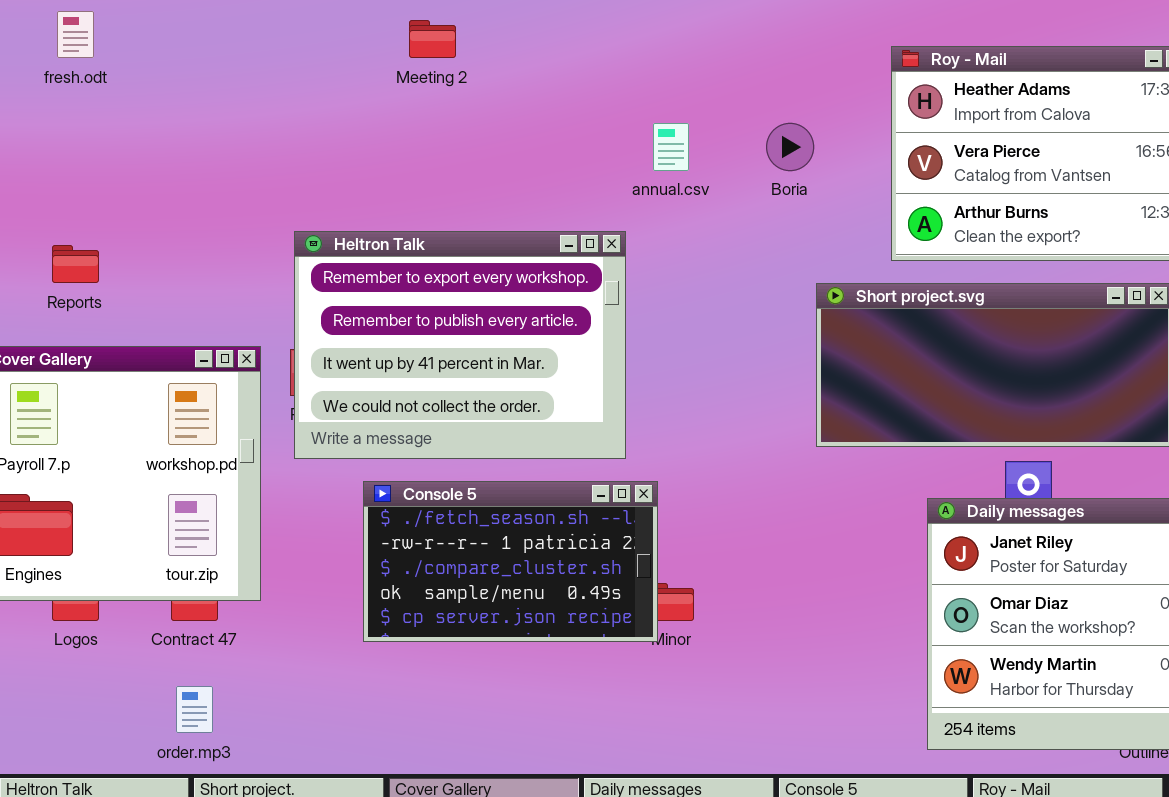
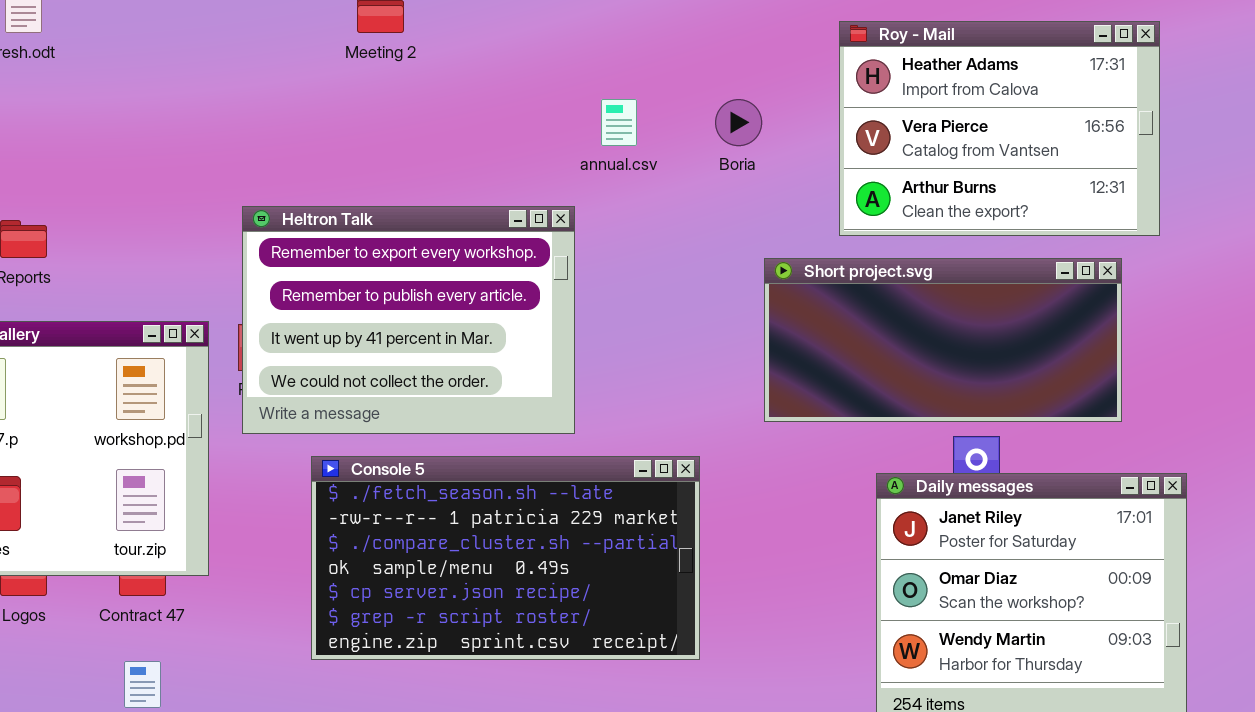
Console 5: [363,481,658,642] -> [311,456,700,660], resized

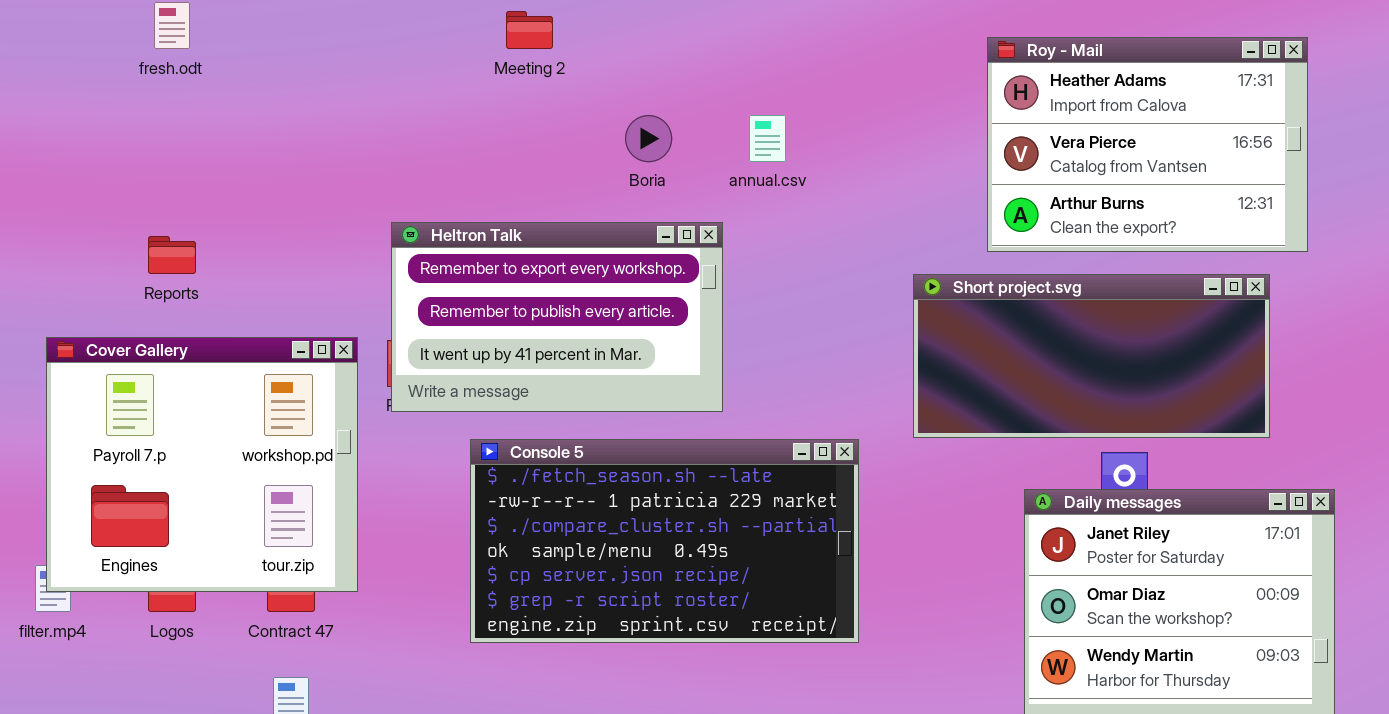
Boria: [715,99,762,146] -> [625,115,672,162], moved
Heltron Talk: [242,206,575,434] -> [391,222,723,412], resized
Console 5: [311,456,700,660] -> [470,439,859,643], moved

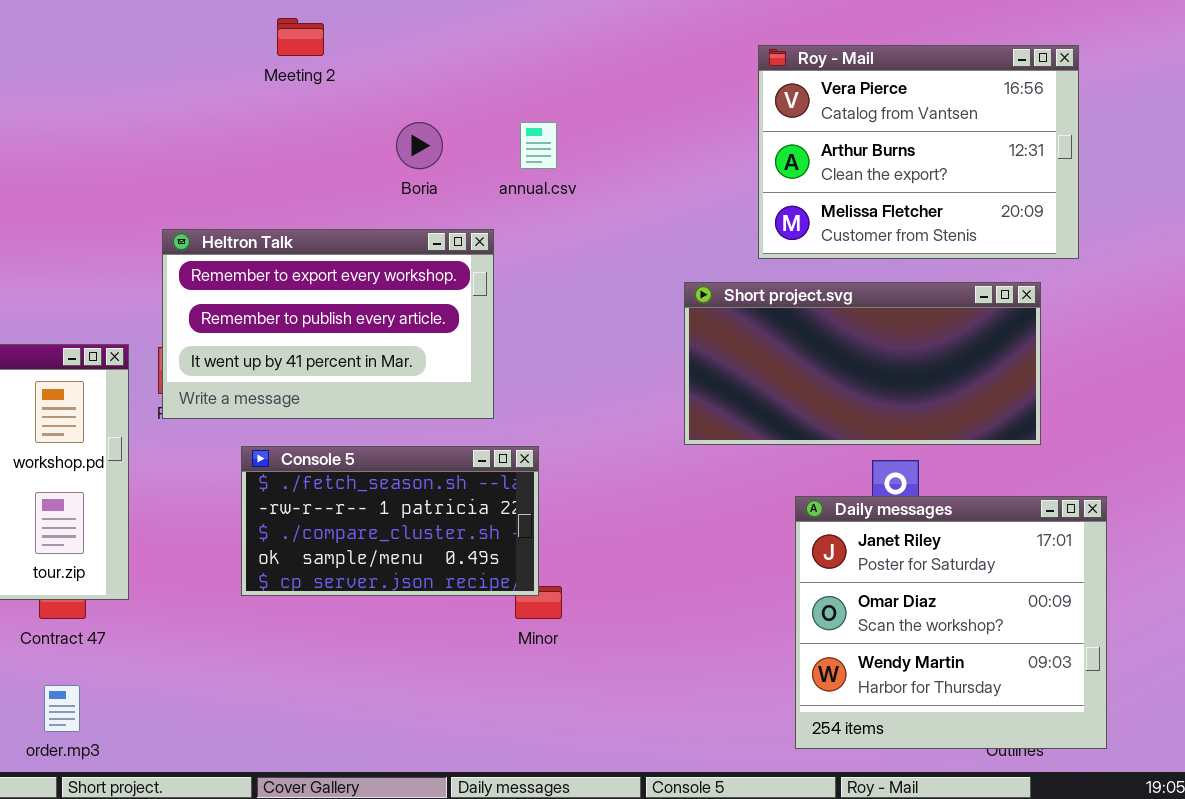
Roy - Mail: [987,37,1308,252] -> [758,45,1079,259], scrolled down 1 row
Console 5: [470,439,859,643] -> [241,446,539,596], resized

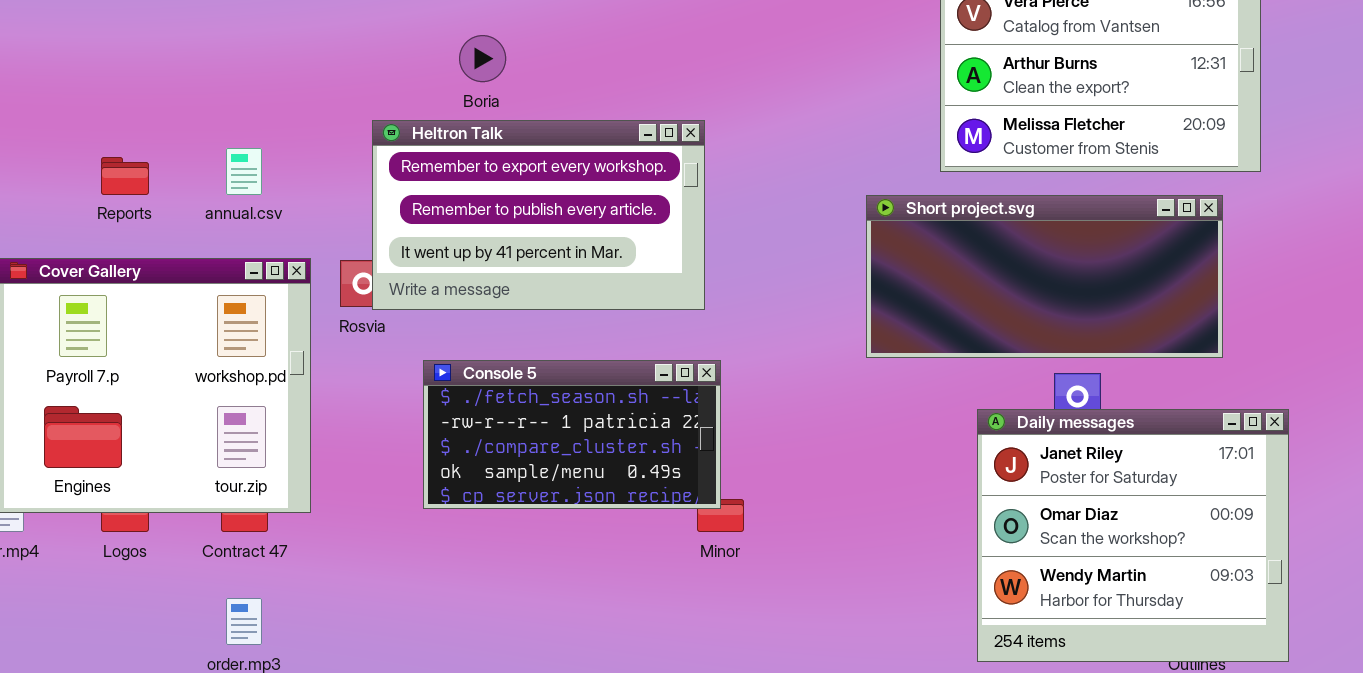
Boria: [396,122,443,169] -> [459,35,506,82], moved
annual.csv: [520,122,557,169] -> [226,148,262,195], moved
Heltron Talk: [162,229,494,419] -> [372,120,705,310], moved

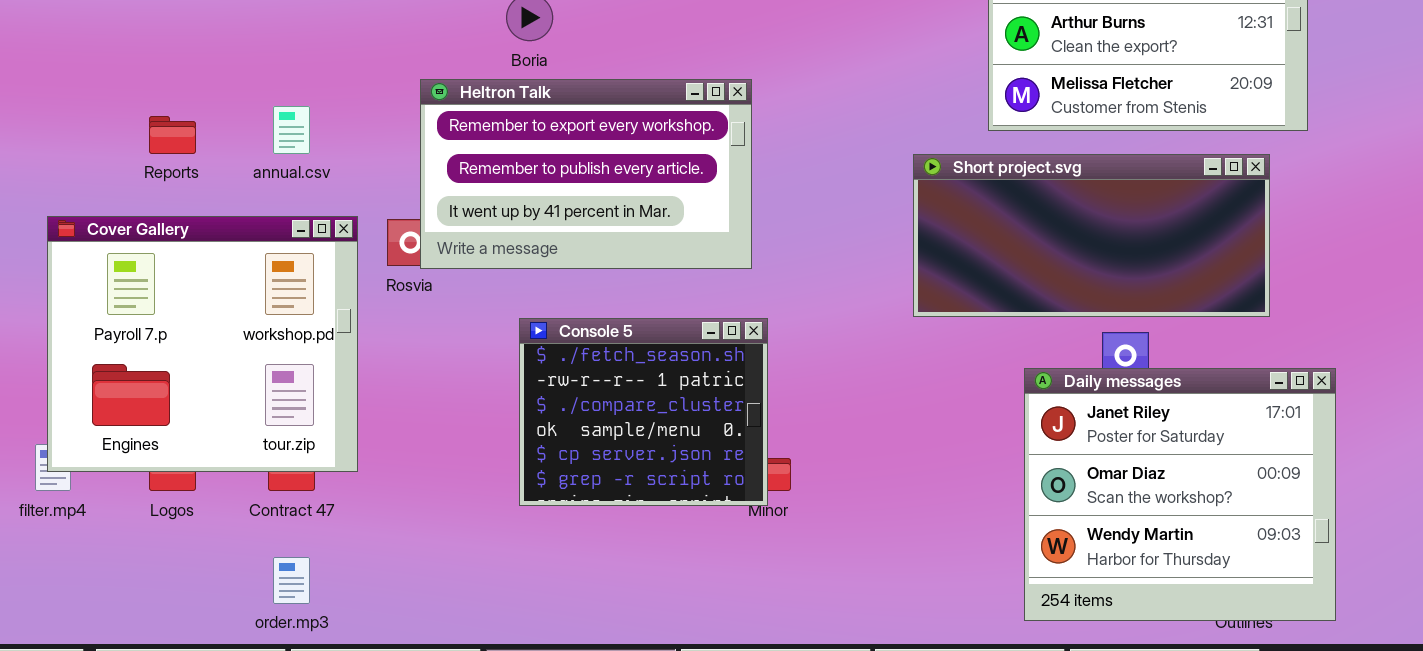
Console 5: [423,360,721,509] -> [519,318,768,506], resized

